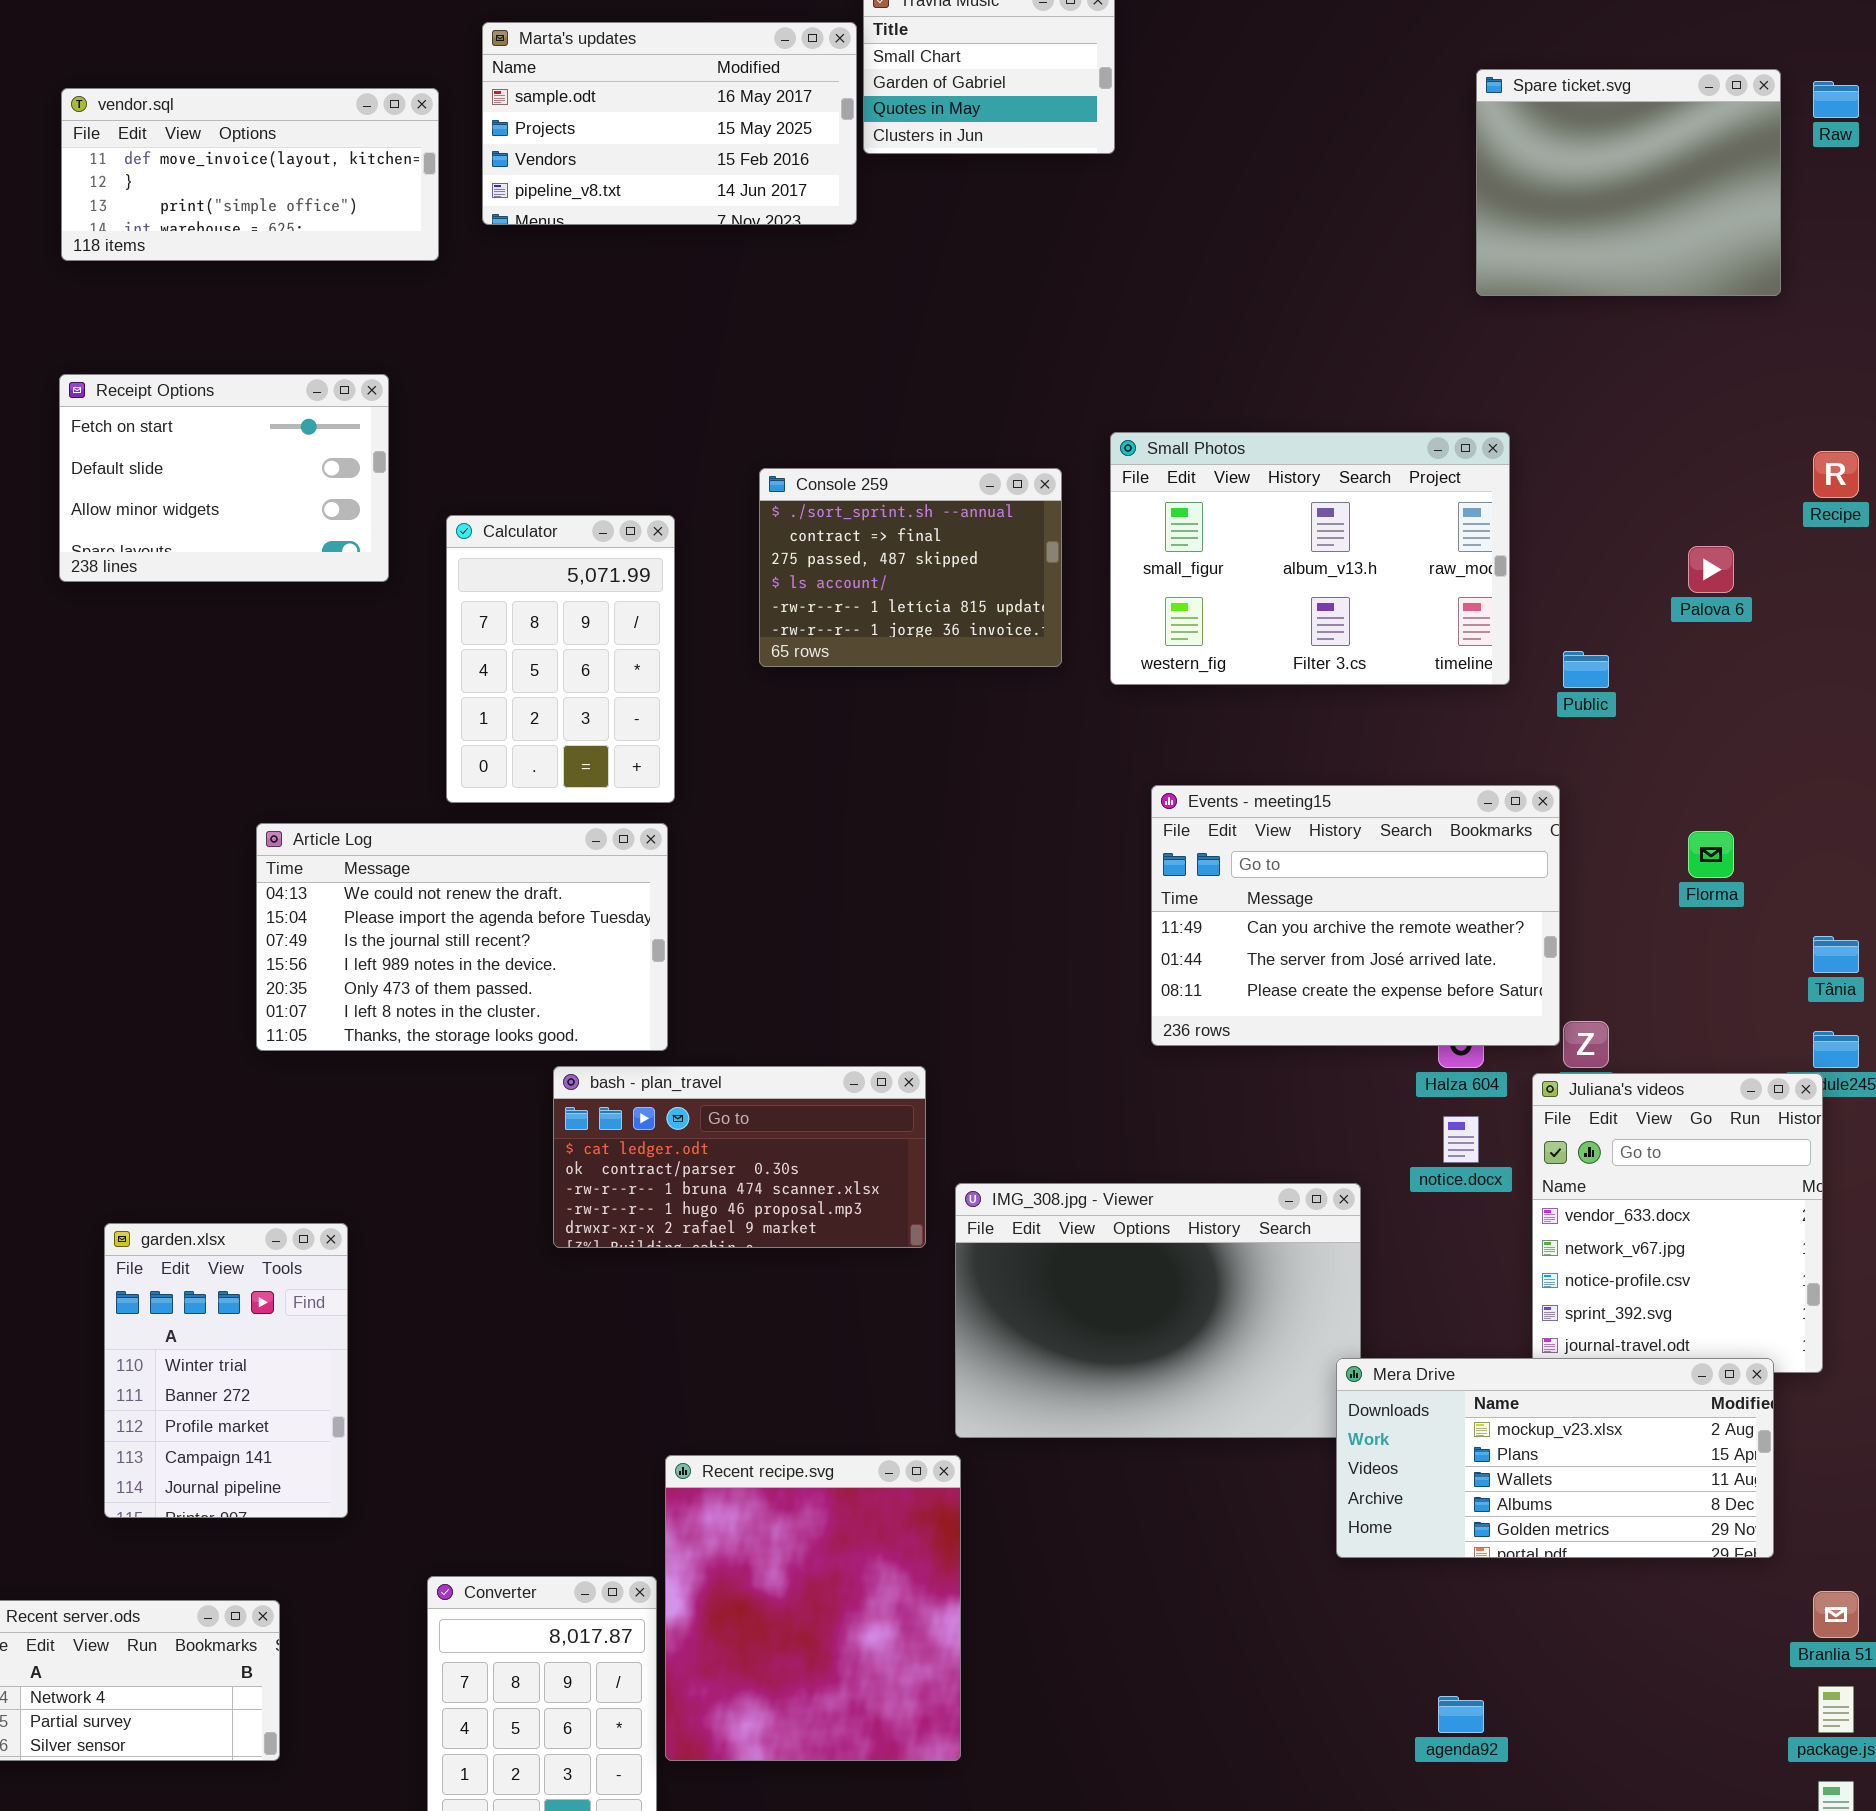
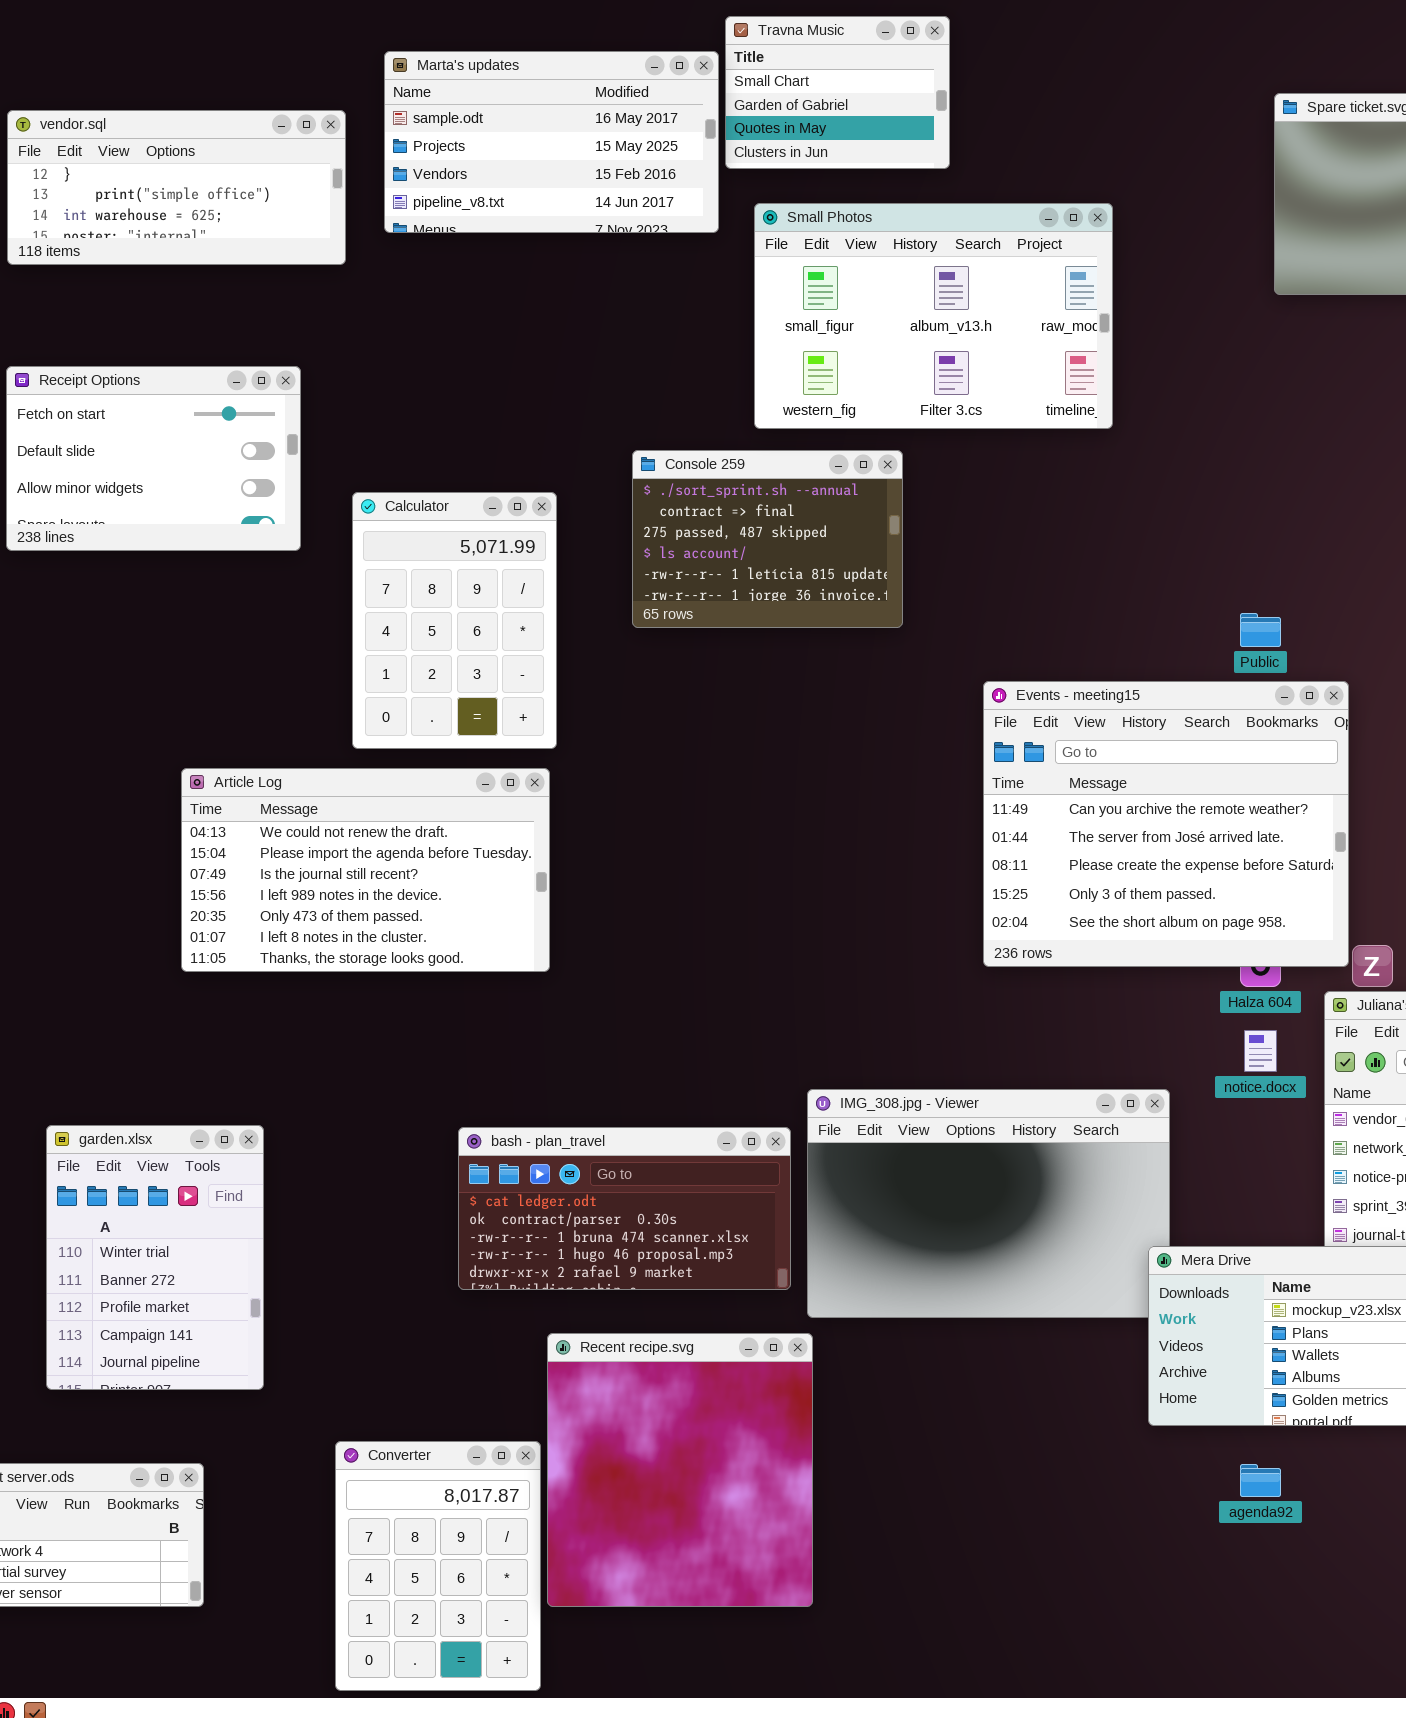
vendor.sql: [61,88,439,261] -> [7,110,346,265], scrolled down 1 row
Small Photos: [1110,432,1510,685] -> [754,203,1113,429], moved
Public: [1563,651,1609,688] -> [1240,613,1281,647], moved
Events - meeting15: [1151,785,1560,1046] -> [983,681,1349,967], resized
bash - plan_travel: [553,1066,926,1248] -> [458,1127,791,1290], moved
agenda92: [1438,1696,1484,1733] -> [1240,1464,1281,1497], moved

